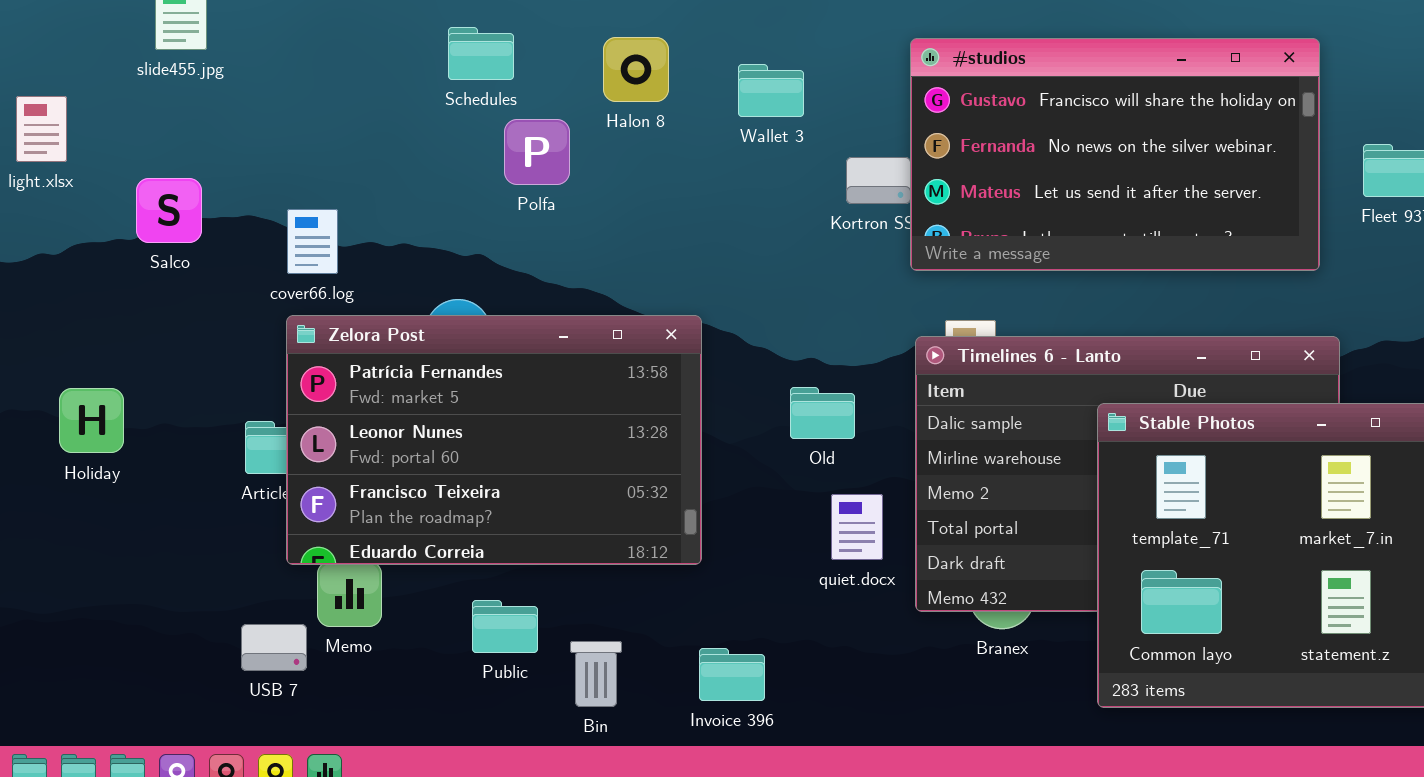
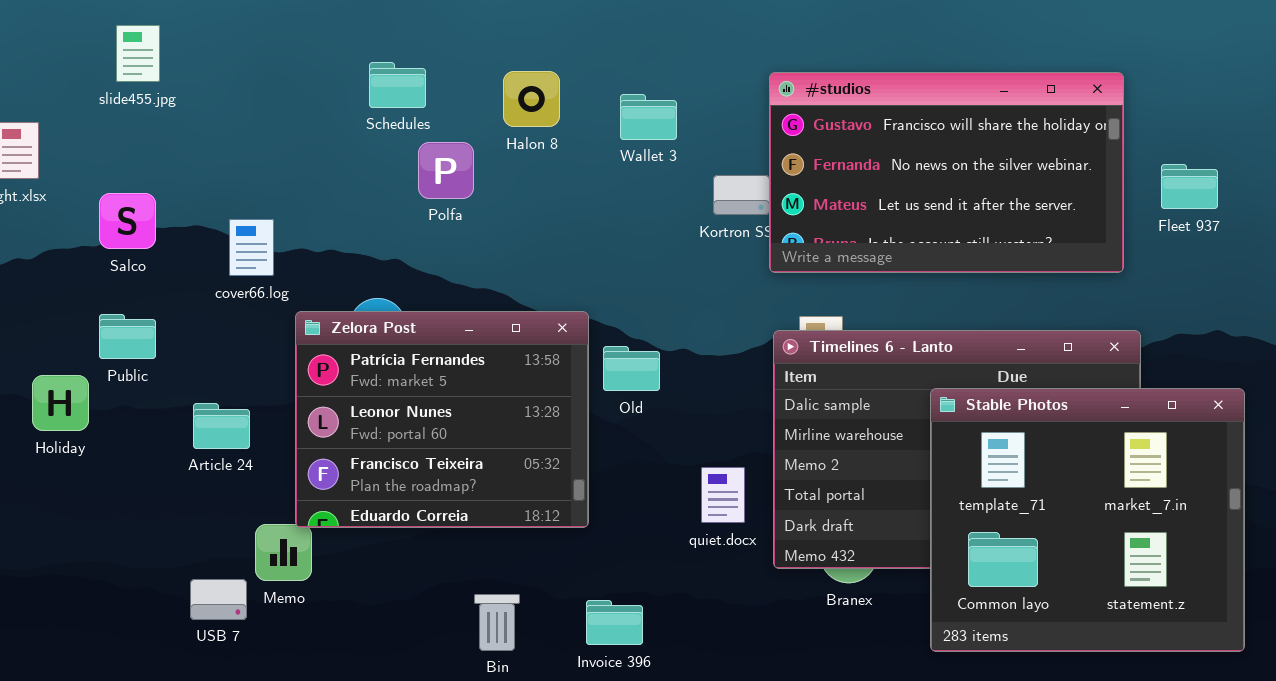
Zelora Post: [286,315,702,565] -> [295,311,589,528], resized
Old: [790,387,855,439] -> [603,346,660,391], moved
Public: [472,600,538,653] -> [99,314,156,359], moved

